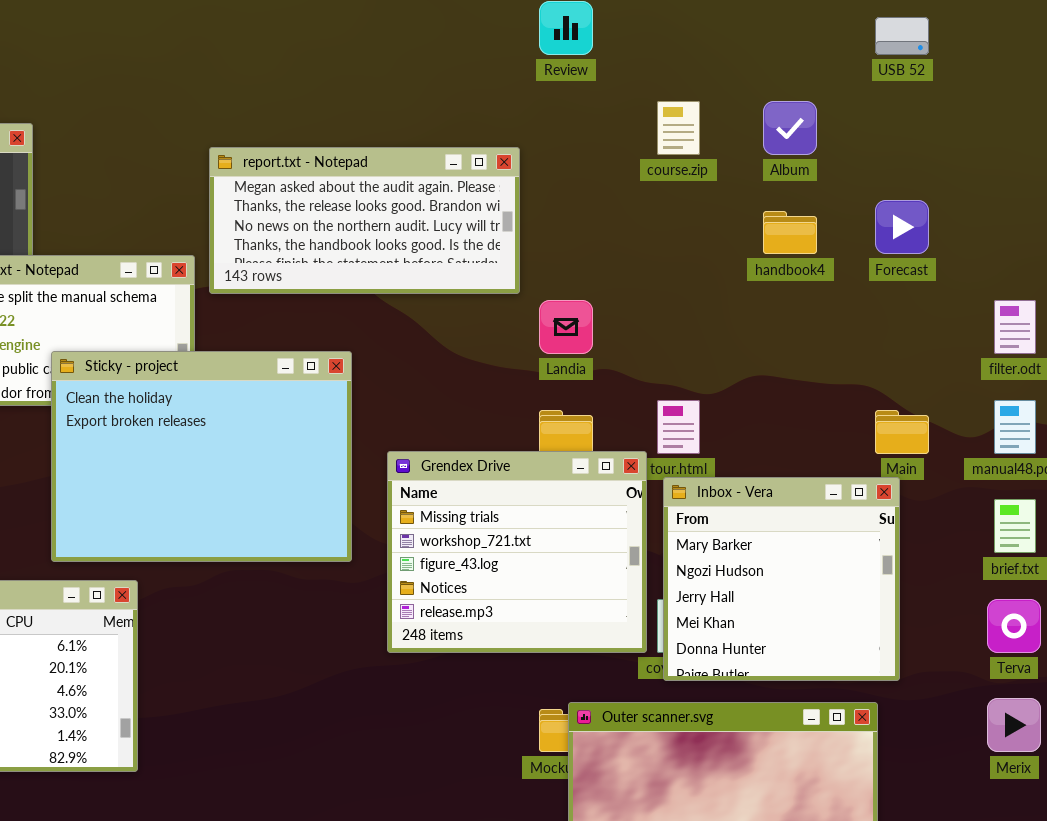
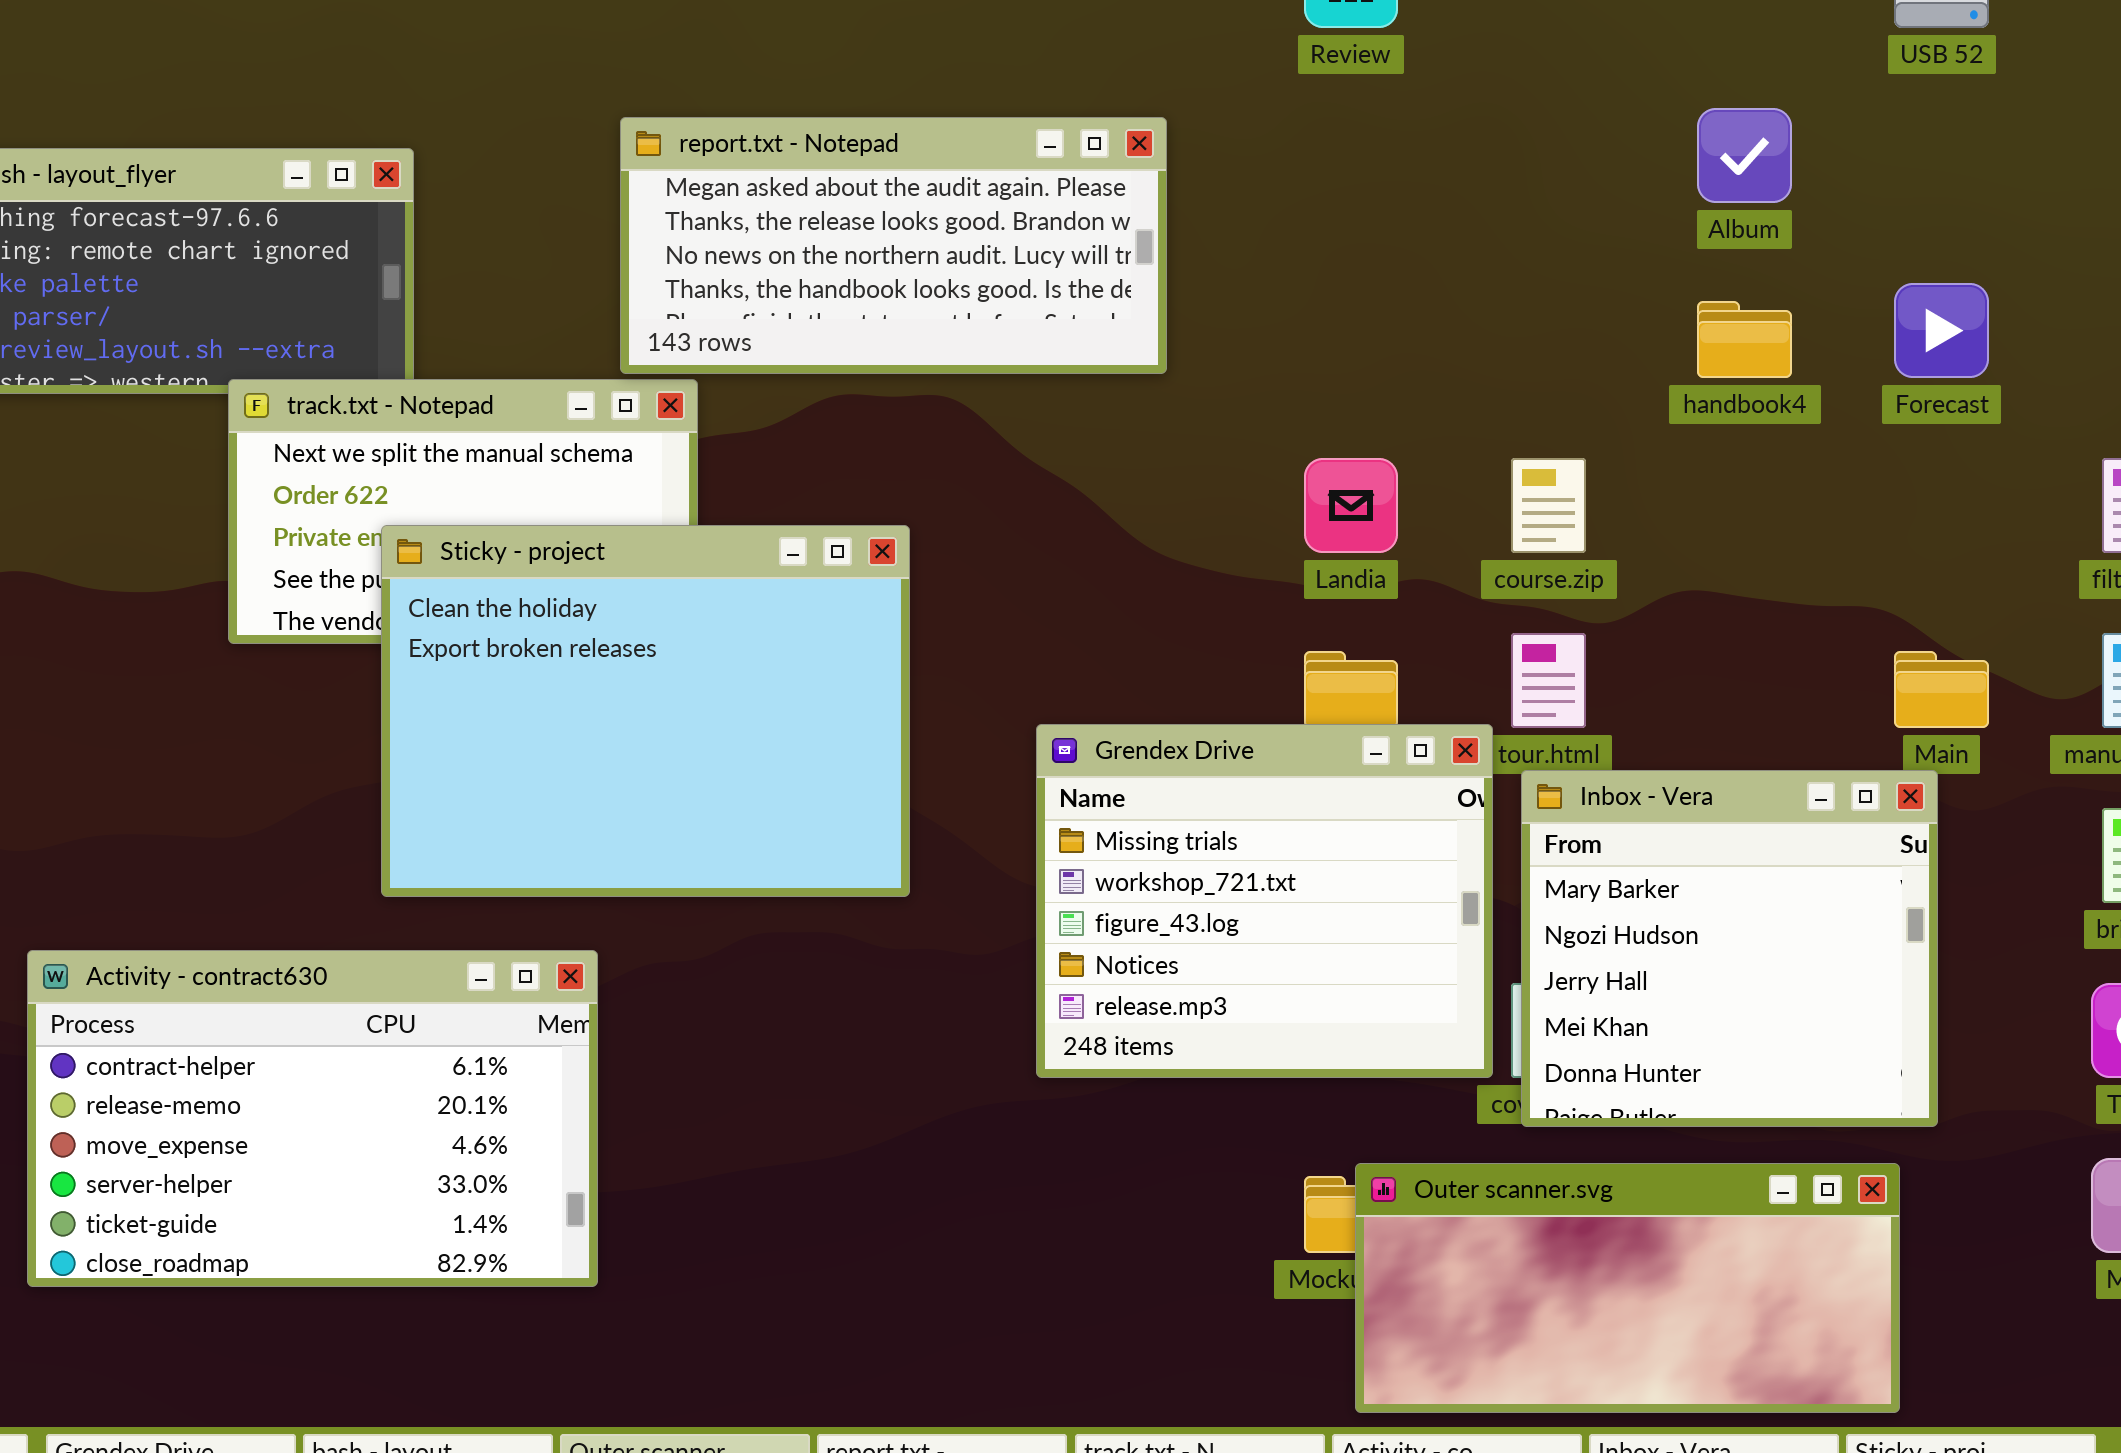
course.zip: [657,101,700,155] -> [1511,458,1586,553], moved
report.txt - Notepad: [209,147,520,294] -> [620,117,1167,374], moved
Sticky - project: [51,351,352,562] -> [381,525,910,897], moved

